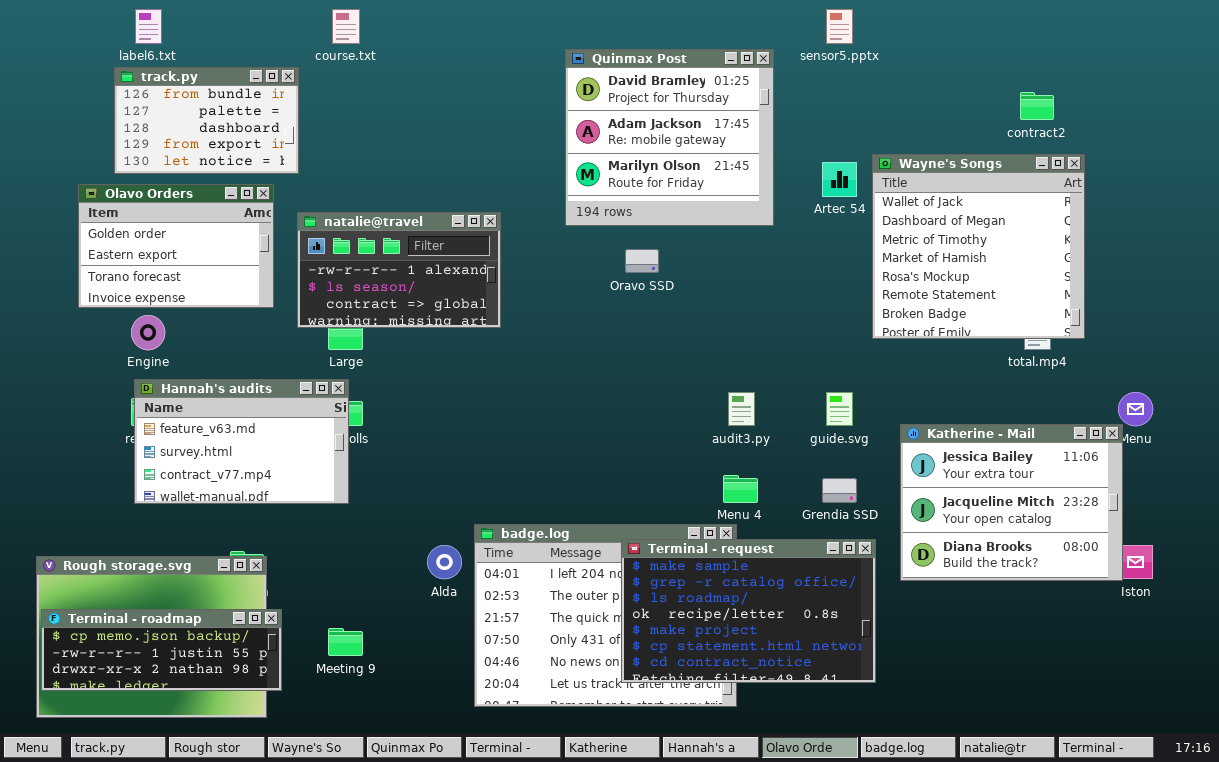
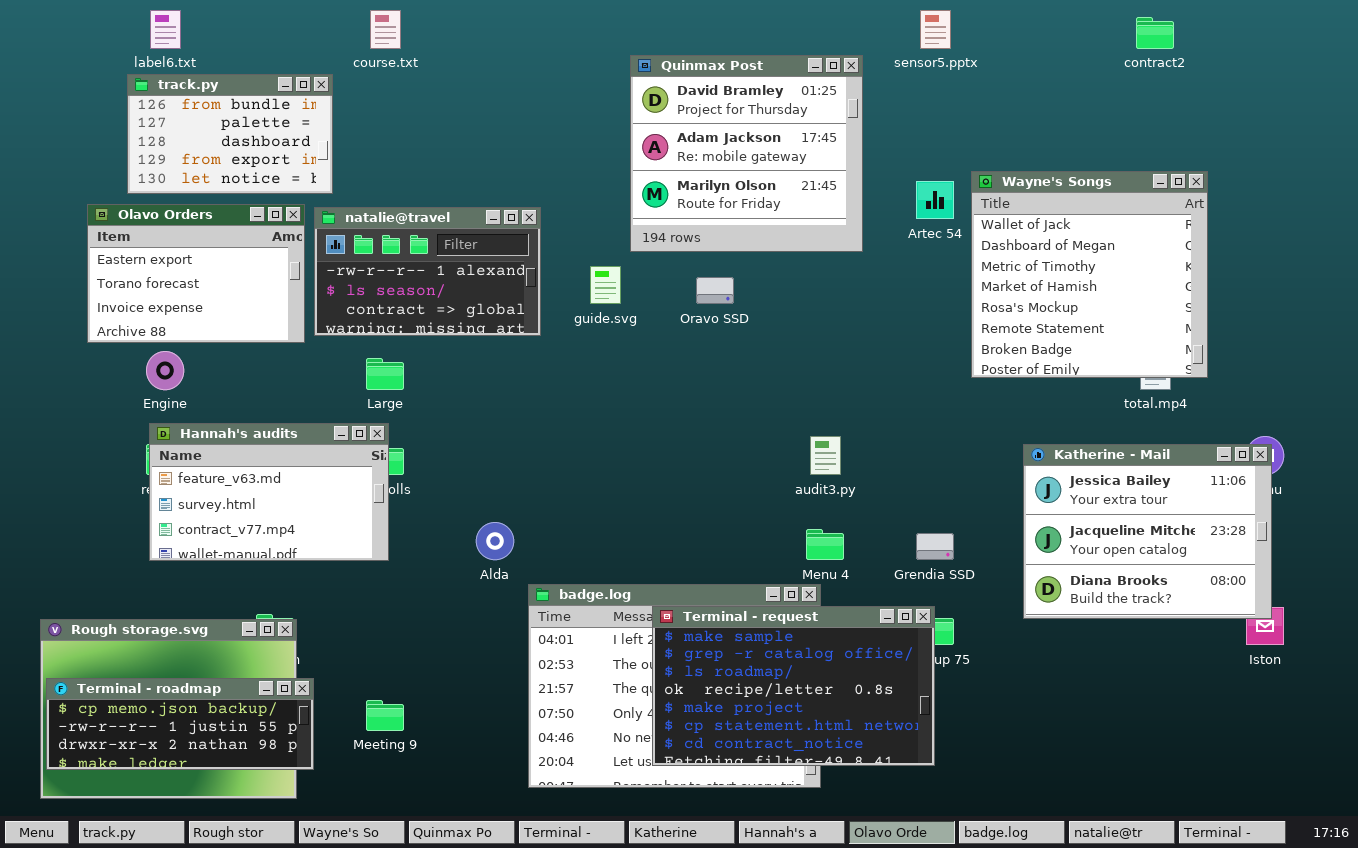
contract2: [1020,92,1054,120] -> [1136,17,1174,49], moved
Olavo Orders: [78,184,274,308] -> [87,204,305,343], scrolled down 1 row
natalie@travel: [297,212,501,328] -> [314,207,541,336], moved
guide.svg: [826,392,853,426] -> [590,266,621,304], moved
Katherine - Mail: [900,424,1123,581] -> [1023,444,1272,619], moved
Terminal - request: [621,539,876,683] -> [652,606,935,766], moved
Alda: [427,545,462,579] -> [476,522,514,560], moved

